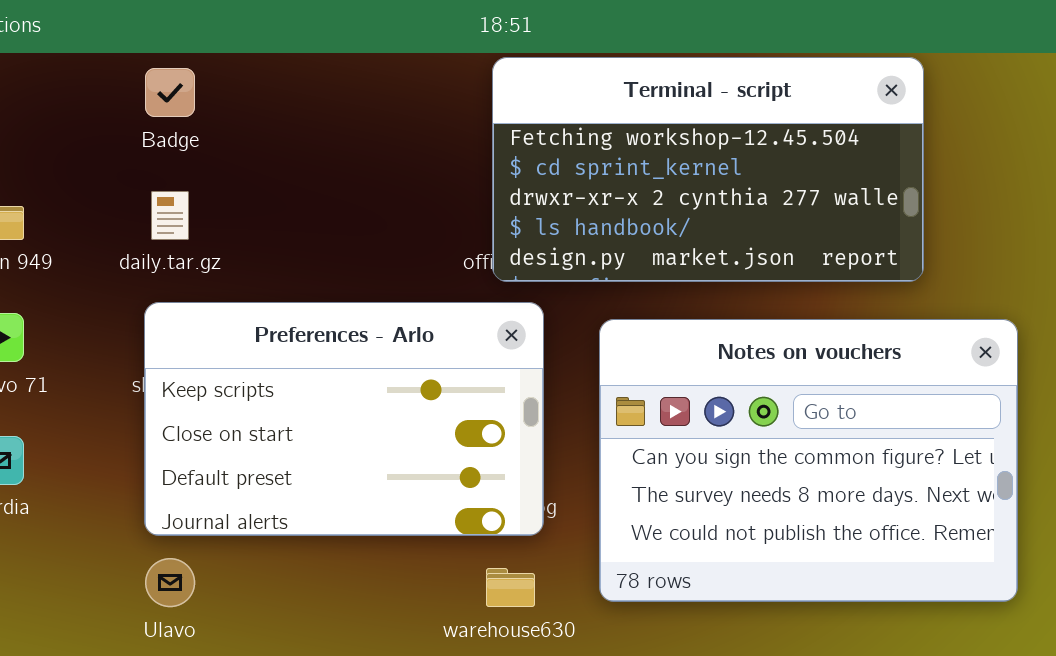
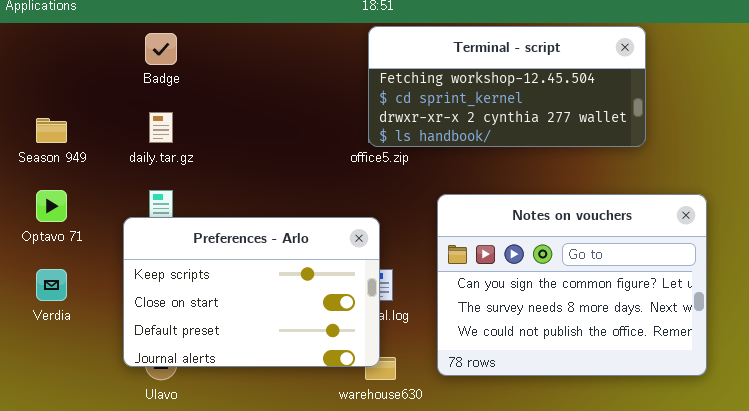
Terminal - script: [492,57,924,282] -> [368,26,646,147], resized
Preferences - Arlo: [144,302,544,536] -> [123,217,380,367], moved

